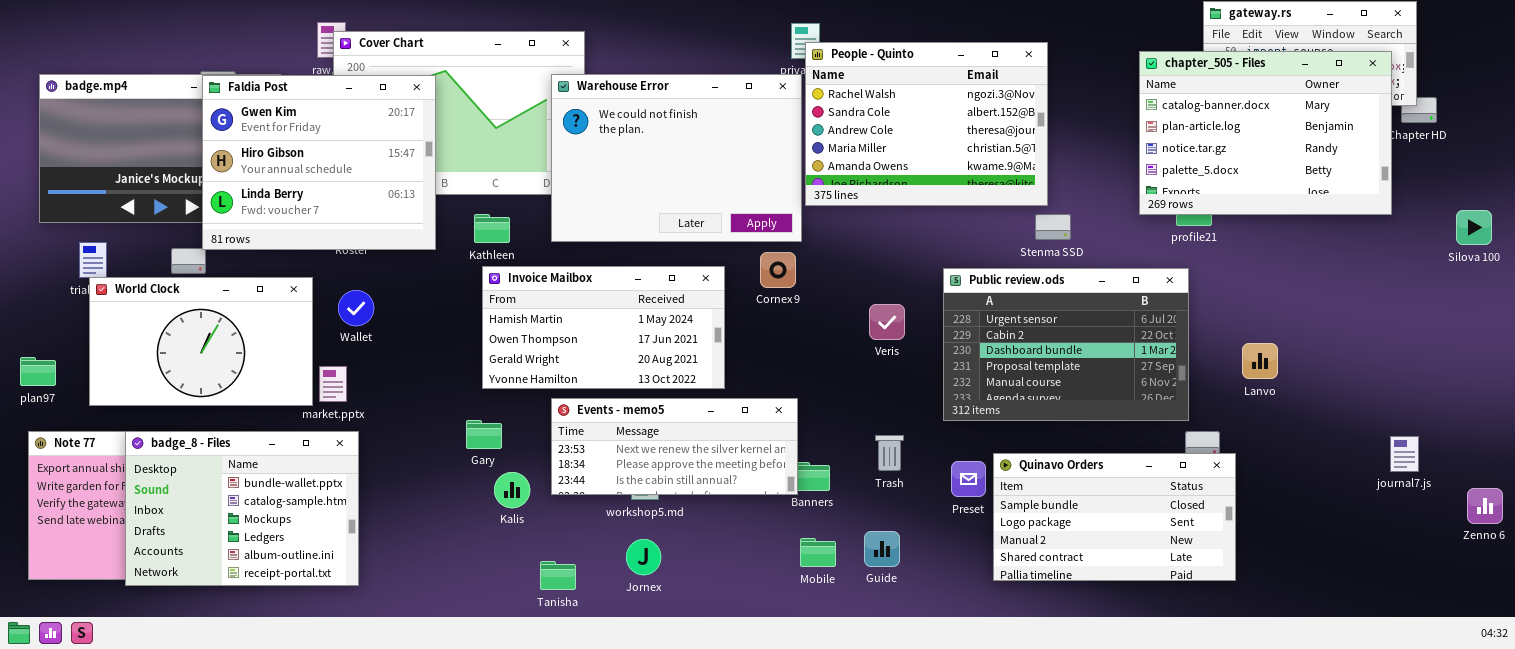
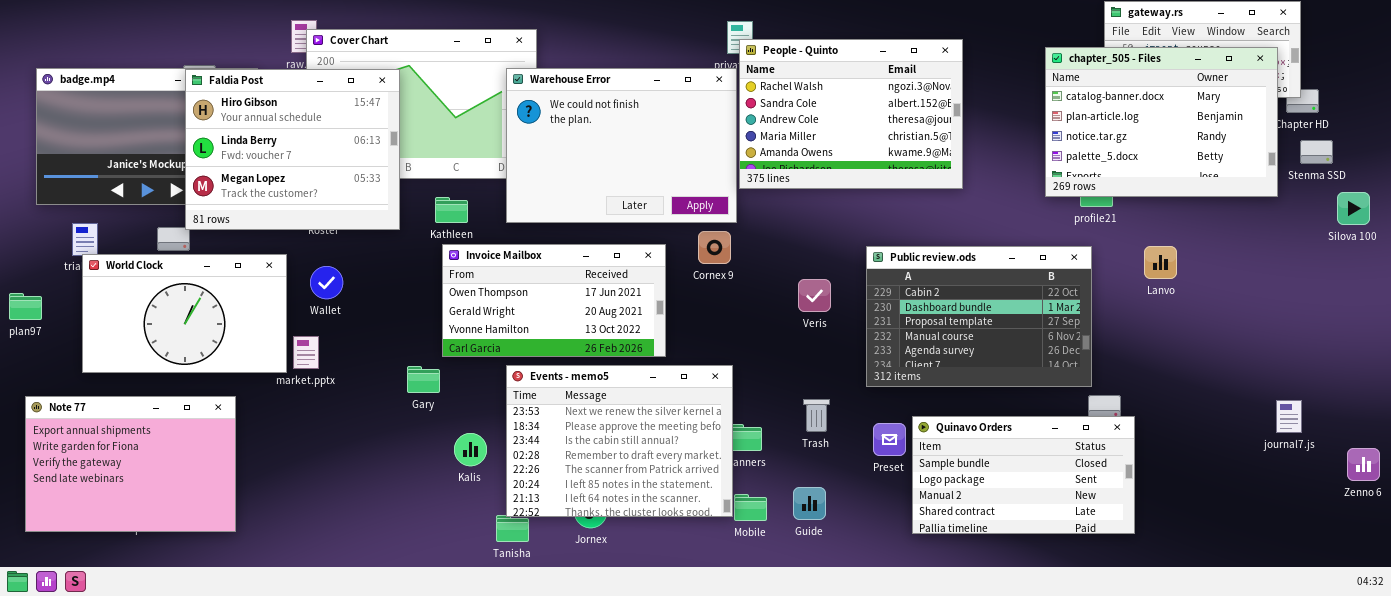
Faldia Post: [202,75,436,250] -> [185,69,400,230], scrolled down 1 row
Stenma SSD: [1035,214,1071,240] -> [1300,140,1333,164], moved
Invoice Mailbox: [482,266,725,389] -> [442,244,666,357], scrolled down 1 row
Public review.ods: [943,268,1189,421] -> [866,246,1092,387], scrolled down 1 row
Lanvo: [1242,343,1278,379] -> [1144,246,1177,279], moved
plan97: [20,357,56,386] -> [9,293,42,320], moved
Events - memo5: [551,398,798,495] -> [506,365,733,517], resized
Gary: [466,420,502,449] -> [407,366,440,393], moved
badge_8 - Files: [125,431,359,586] -> none, closed

